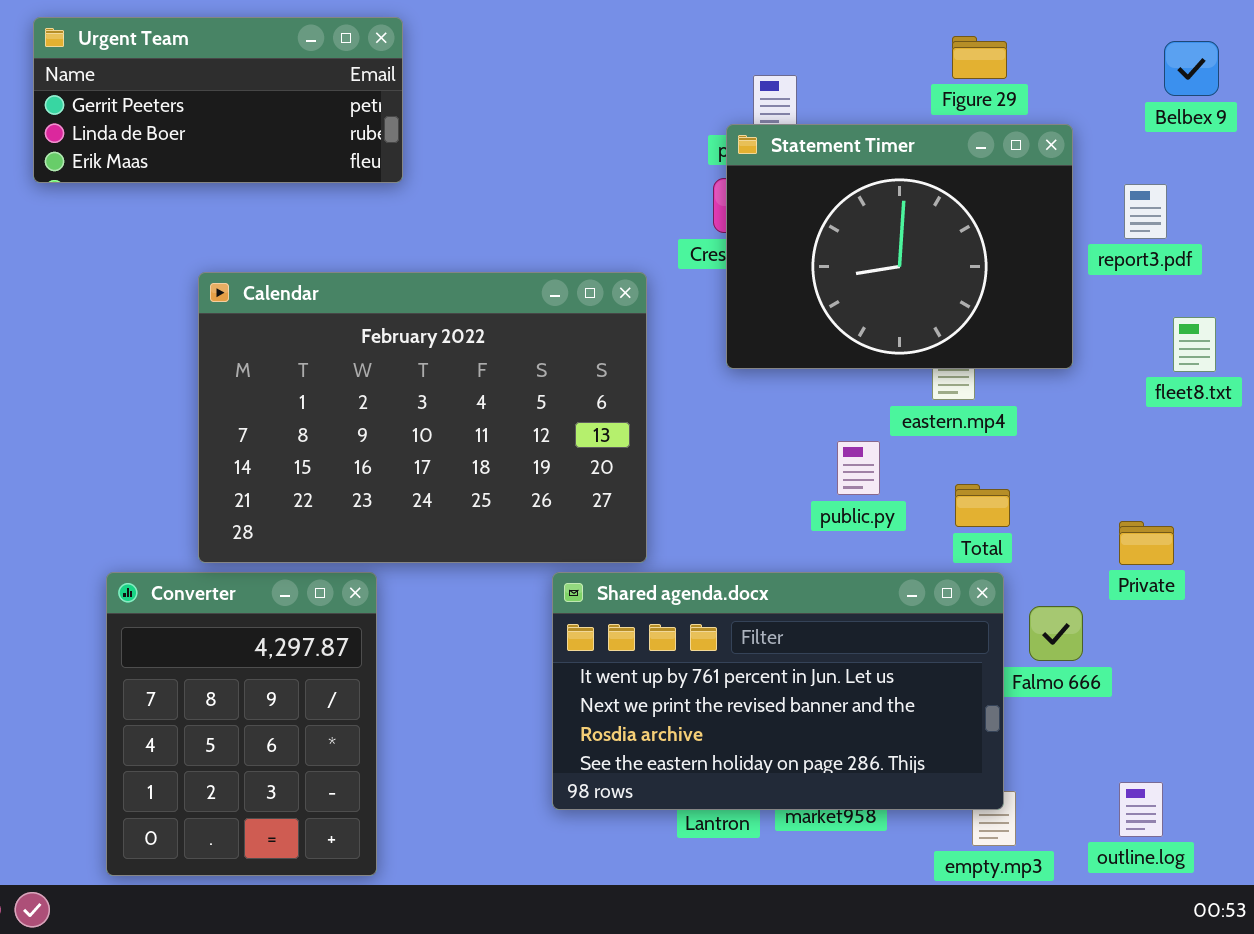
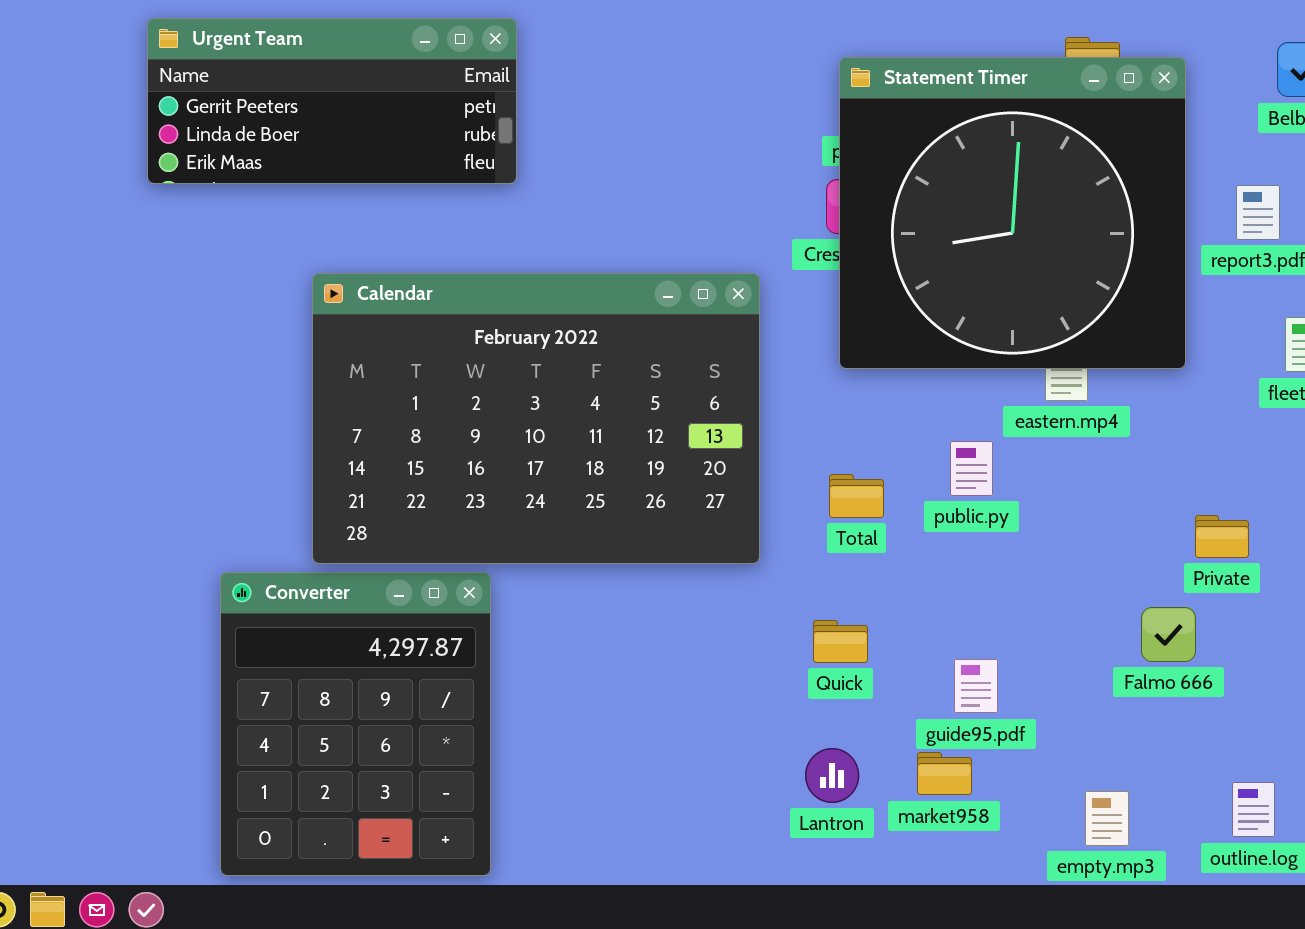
Statement Timer: [726,124,1073,369] -> [839,57,1186,369], resized
Total: [955,484,1010,527] -> [829,474,884,518], moved
Private: [1119,521,1174,565] -> [1195,515,1249,558], moved
Shared agenda.docx: [552,572,1004,810] -> none, closed

